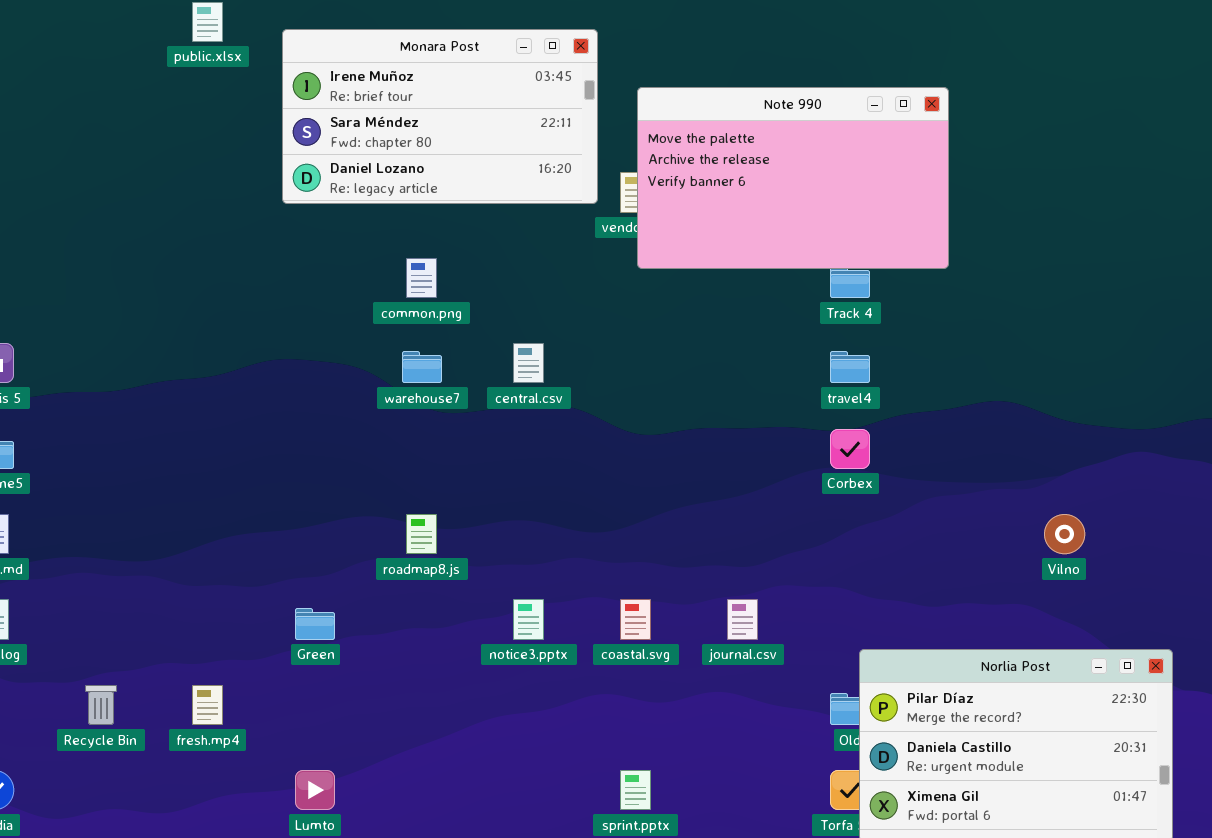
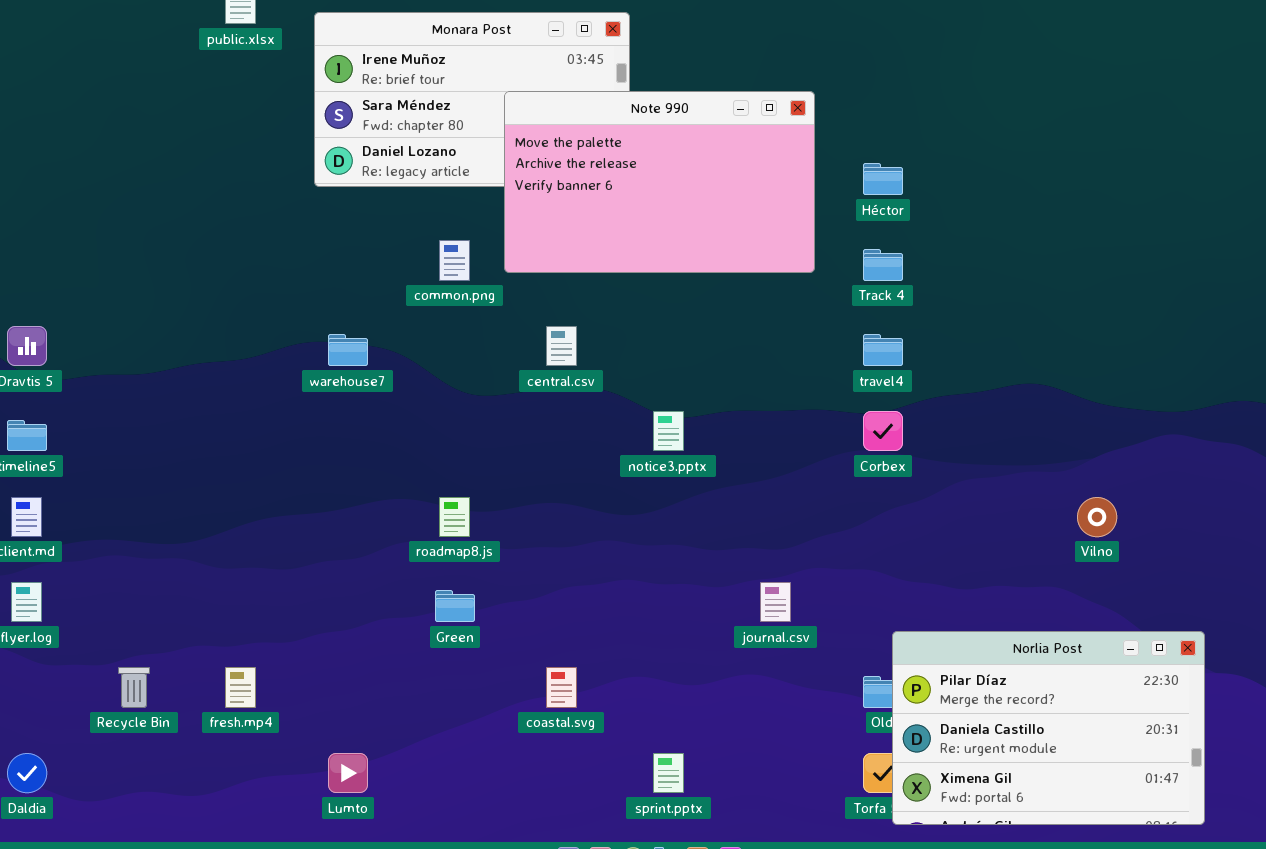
Note 990: [637,87,949,269] -> [504,91,815,273], moved
warehouse7: [402,351,442,383] -> [328,334,368,366], moved
notice3.pptx: [513,599,544,640] -> [653,411,684,451], moved
coastal.svg: [620,599,651,640] -> [546,667,577,708], moved
Green: [295,608,335,640] -> [435,590,475,622], moved

